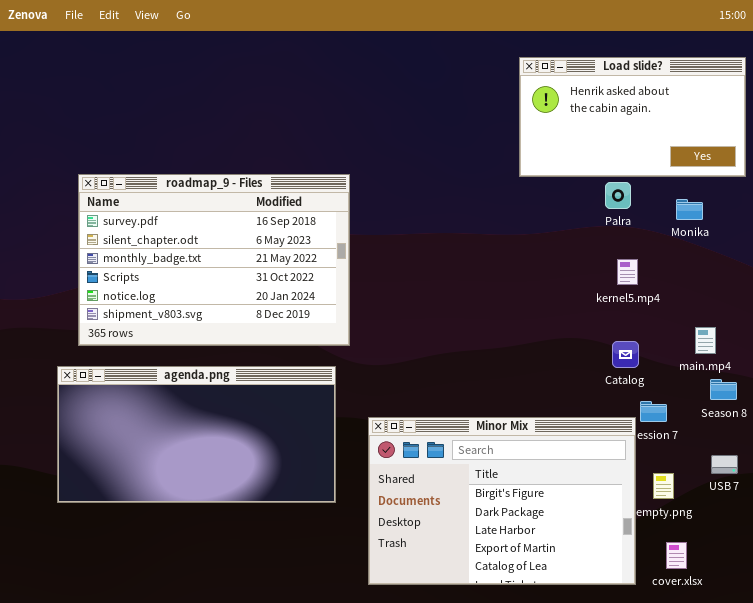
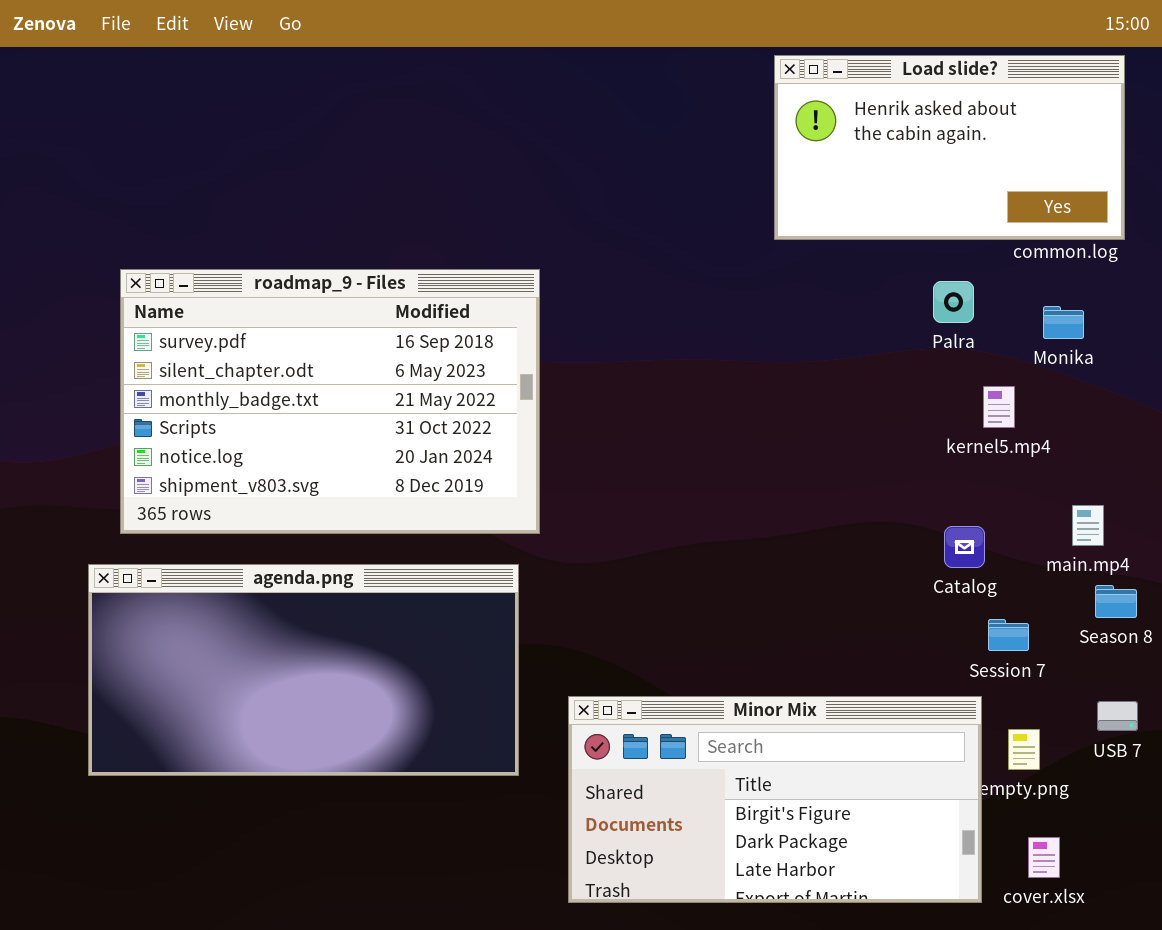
Load slide?: [519,57,746,177] -> [774,55,1125,240], moved
kernel5.mp4: [617,259,638,285] -> [983,386,1015,428], moved
Minor Mix: [368,417,636,585] -> [568,696,982,903], resized

